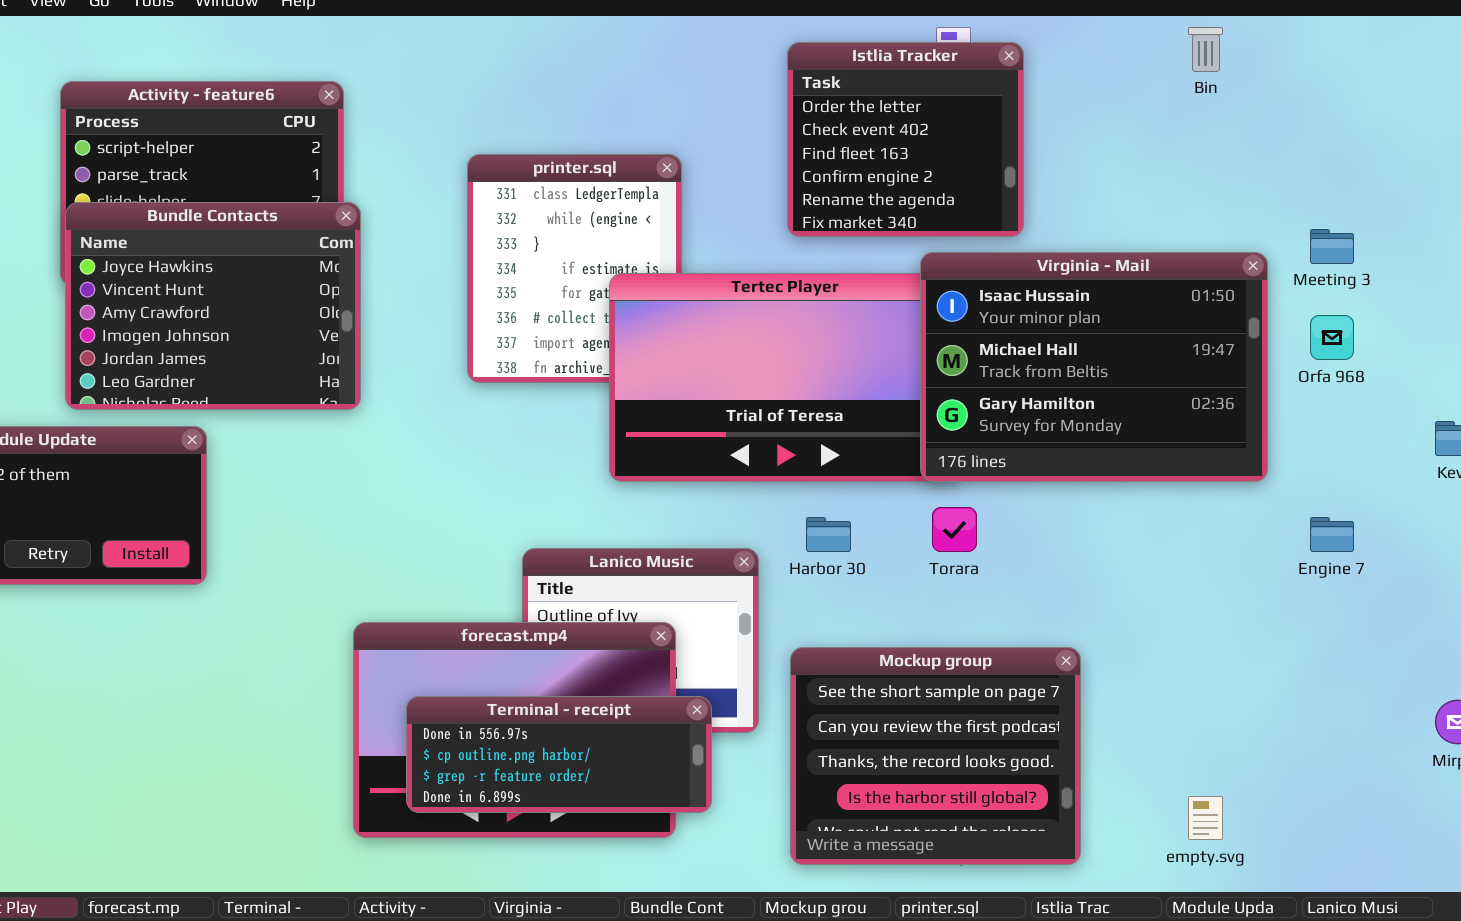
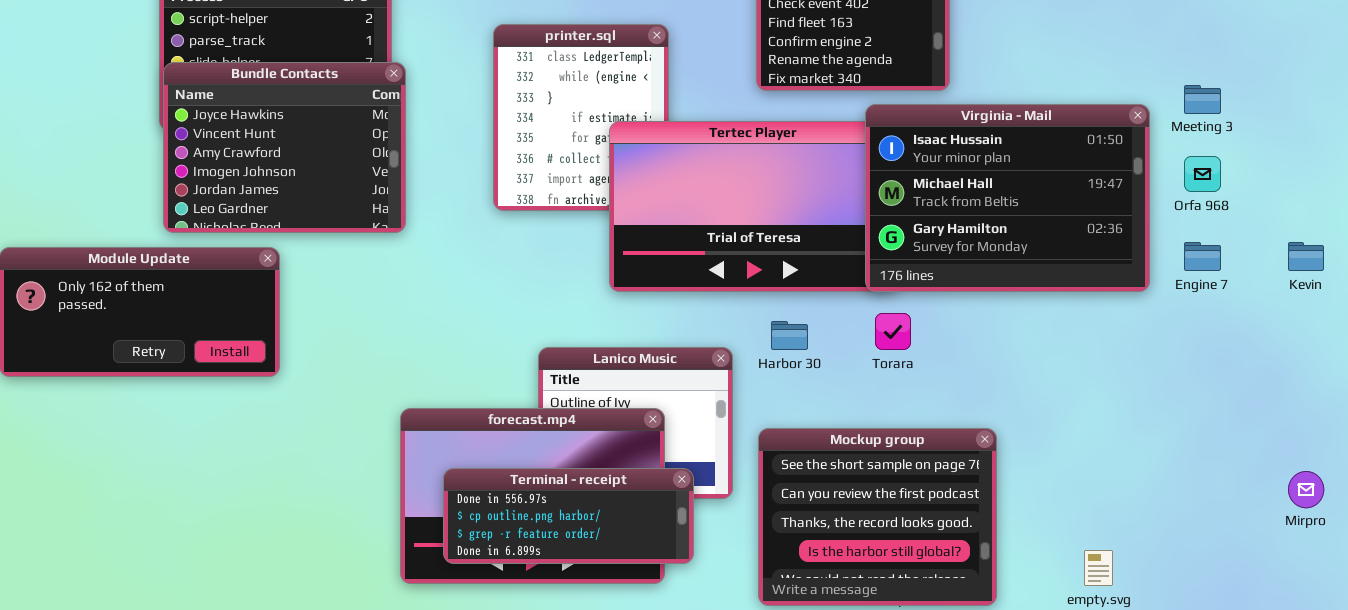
Engine 7: [1310,517,1354,552] -> [1184,242,1221,271], moved

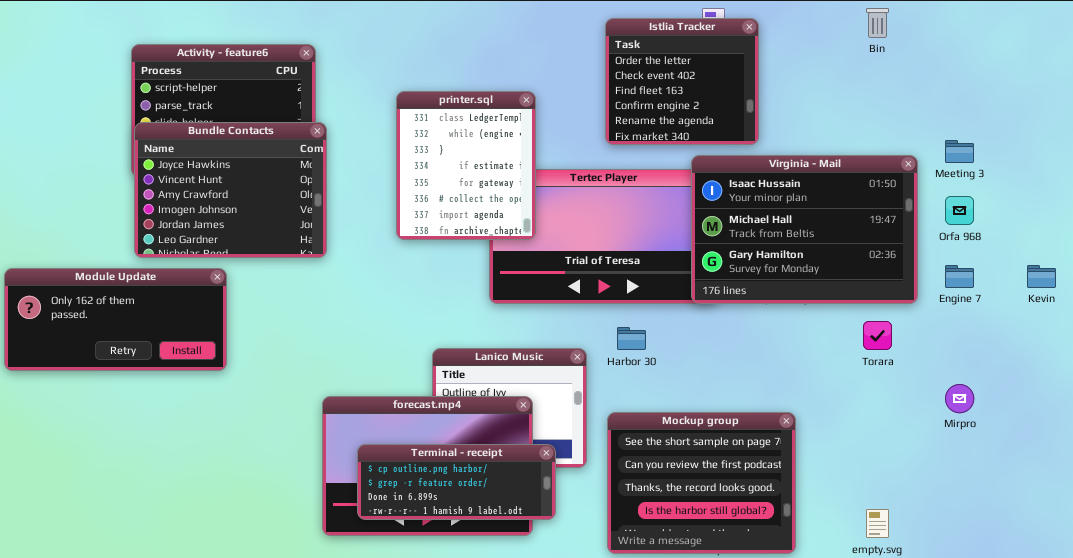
printer.sql: [493,24,669,211] -> [396,91,536,240], raised
Torara: [875,313,911,350] -> [863,321,892,350], moved
Terminal - receipt: [443,468,694,564] -> [357,444,556,520], scrolled down 1 row
Mirpro: [1288,471,1324,508] -> [945,384,974,413], moved

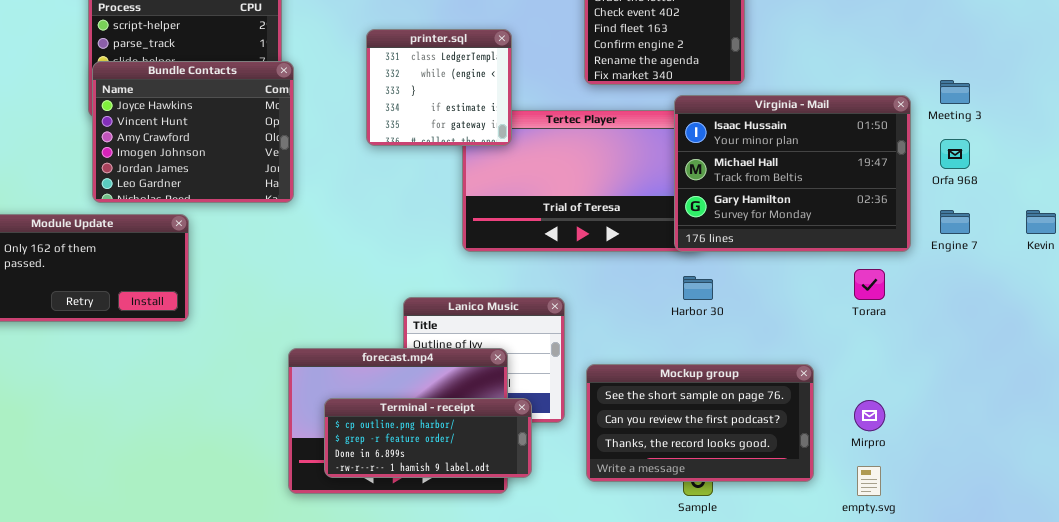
printer.sql: [396,91,536,240] -> [366,29,512,146], resized
Harbor 30: [617,327,646,350] -> [683,276,713,300], moved
Mirpro: [945,384,974,413] -> [854,400,885,431], moved
Mockup group: [607,412,796,554] -> [586,364,814,482], resized

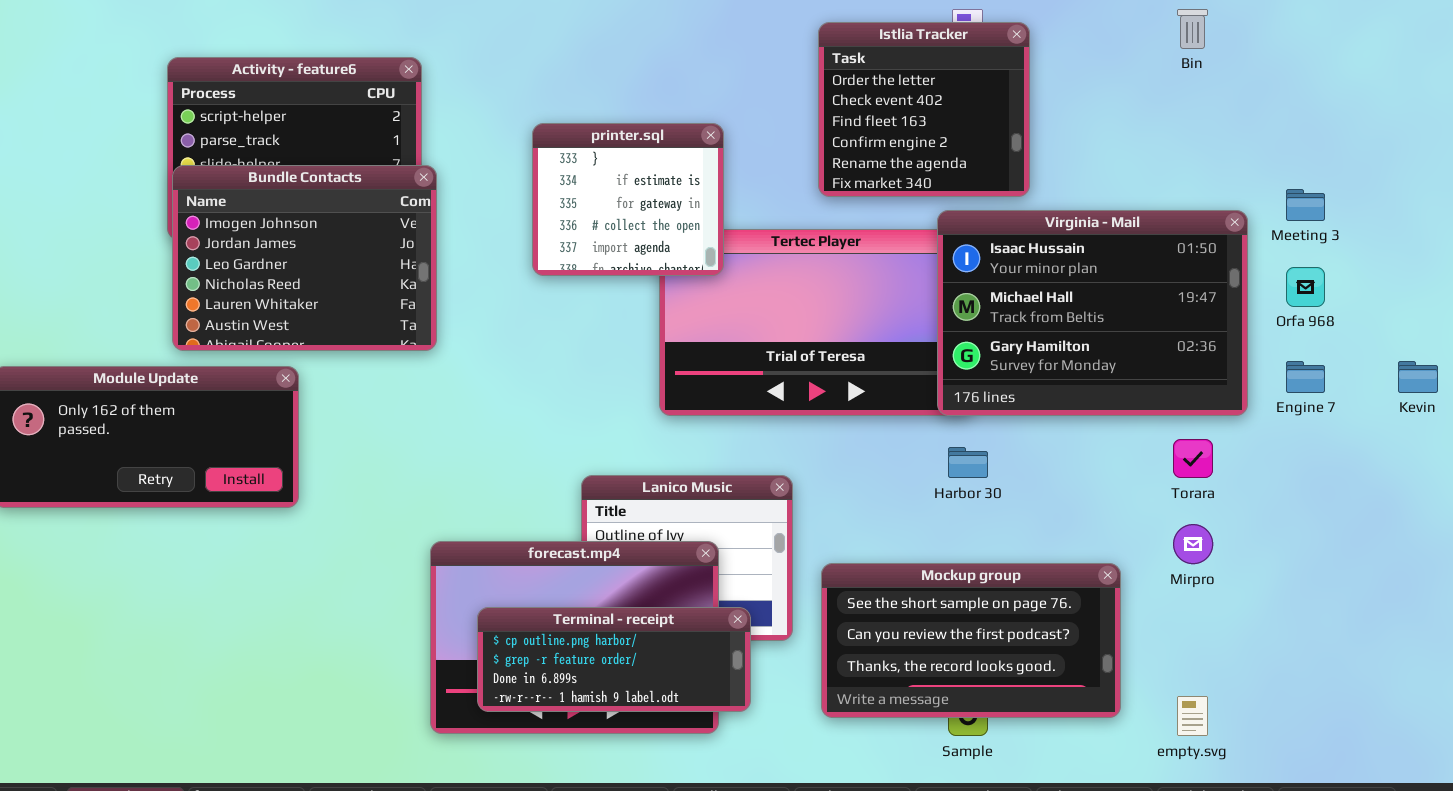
printer.sql: [366,29,512,146] -> [532,123,724,276], scrolled down 2 rows
Bundle Contacts: [92,61,294,203] -> [172,165,437,351], scrolled down 3 rows
Mirpro: [854,400,885,431] -> [1173,524,1213,564], moved

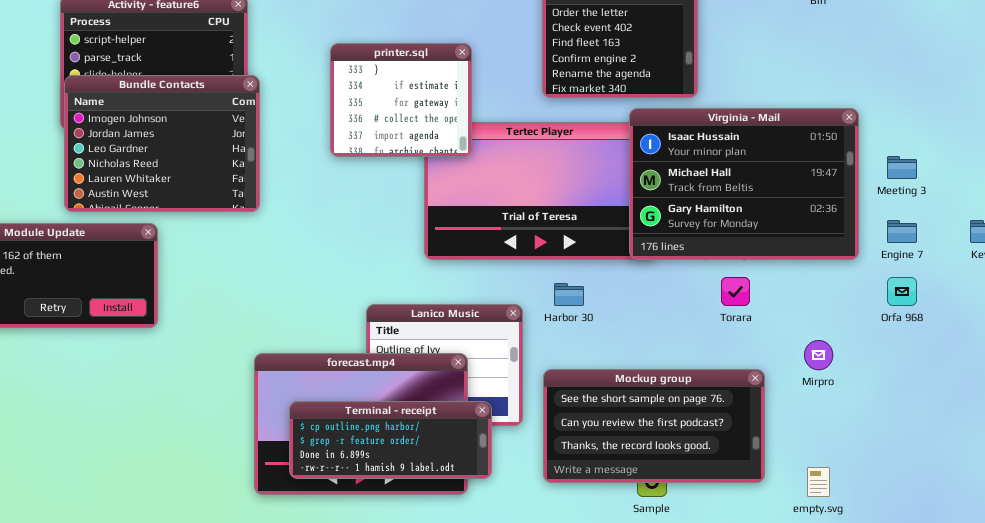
Meeting 3: [1286,189,1325,221] -> [887,156,917,179], moved
Orfa 968: [1286,267,1325,307] -> [887,277,917,306], moved
Torara: [1173,439,1213,478] -> [721,277,750,306], moved
Harbor 30: [948,447,988,478] -> [554,283,584,306], moved

